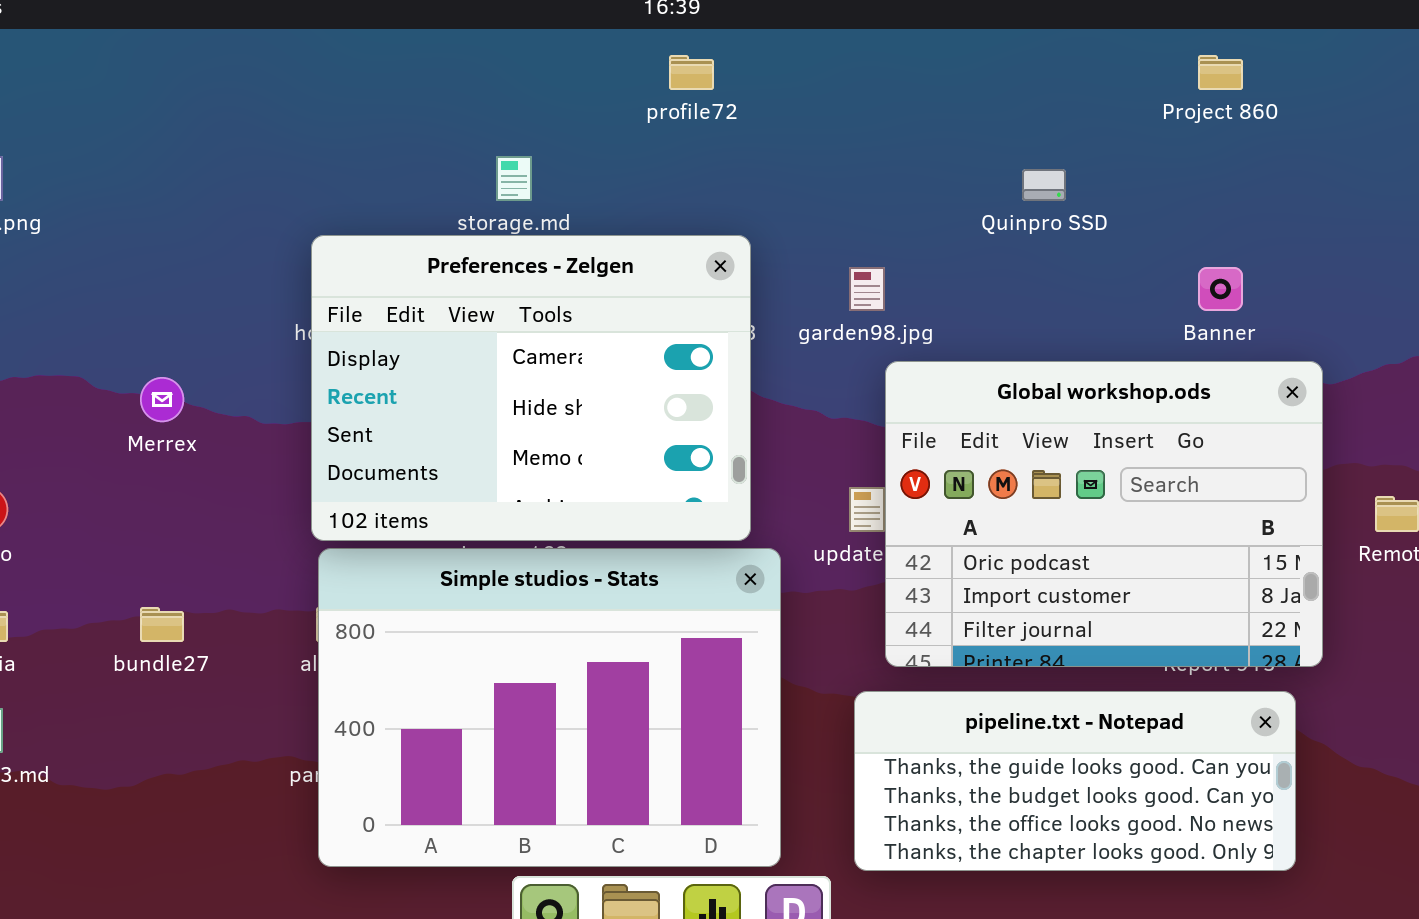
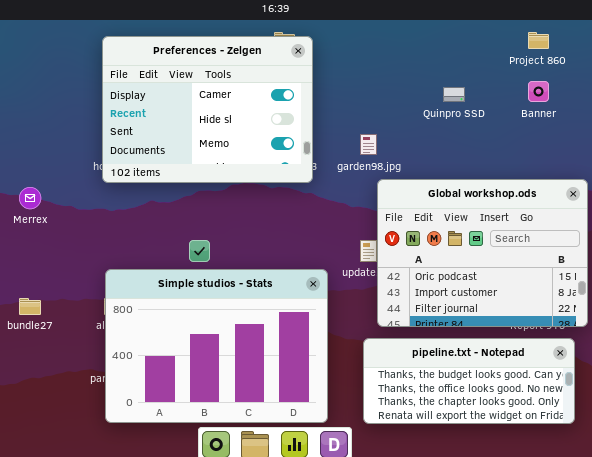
Preferences - Zelgen: [311,235,751,541] -> [102,36,313,183], moved
Banner: [1198,267,1243,311] -> [528,81,549,102], moved
pipeline.txt - Notepad: [854,691,1296,871] -> [363,338,575,424], scrolled down 1 row

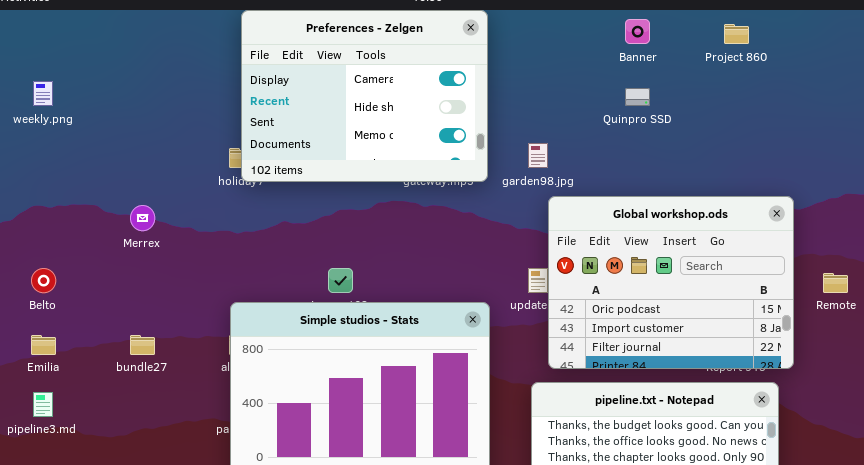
Preferences - Zelgen: [102,36,313,183] -> [241,10,488,182], moved
Banner: [528,81,549,102] -> [625,19,650,44], moved

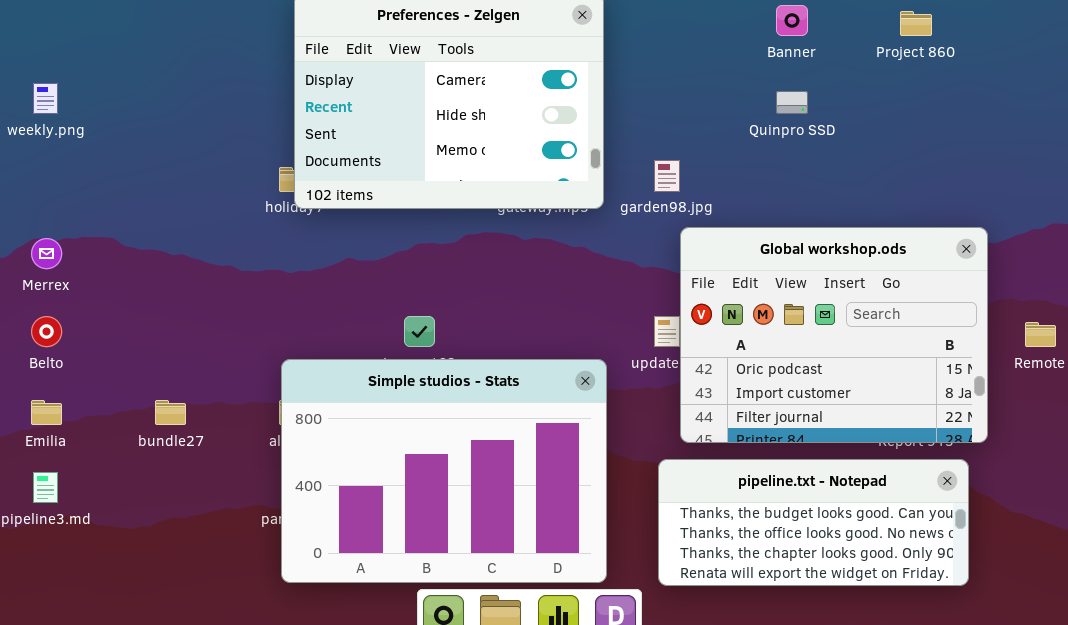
Merrex: [130,205,155,231] -> [31,238,62,269], moved

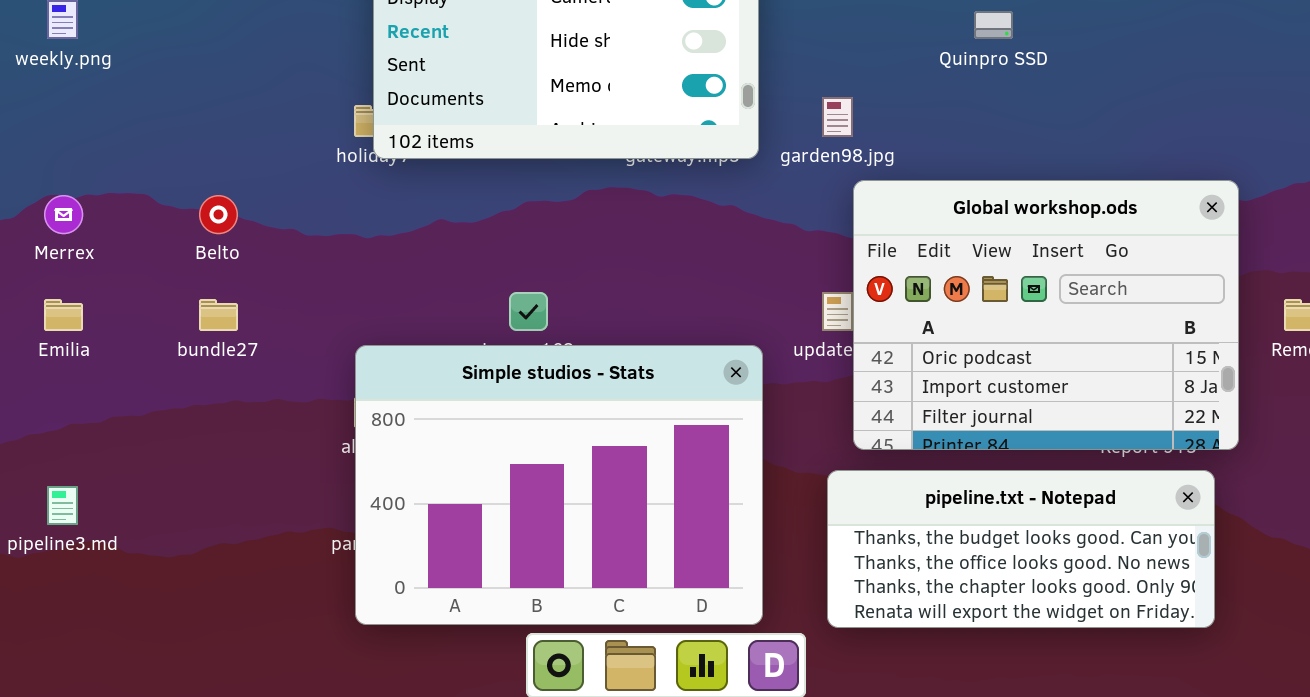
Belto: [31,316,62,347] -> [199,195,238,234], moved
Emilia: [31,400,62,425] -> [44,299,83,331], moved
bundle27: [155,400,186,425] -> [199,299,238,331], moved

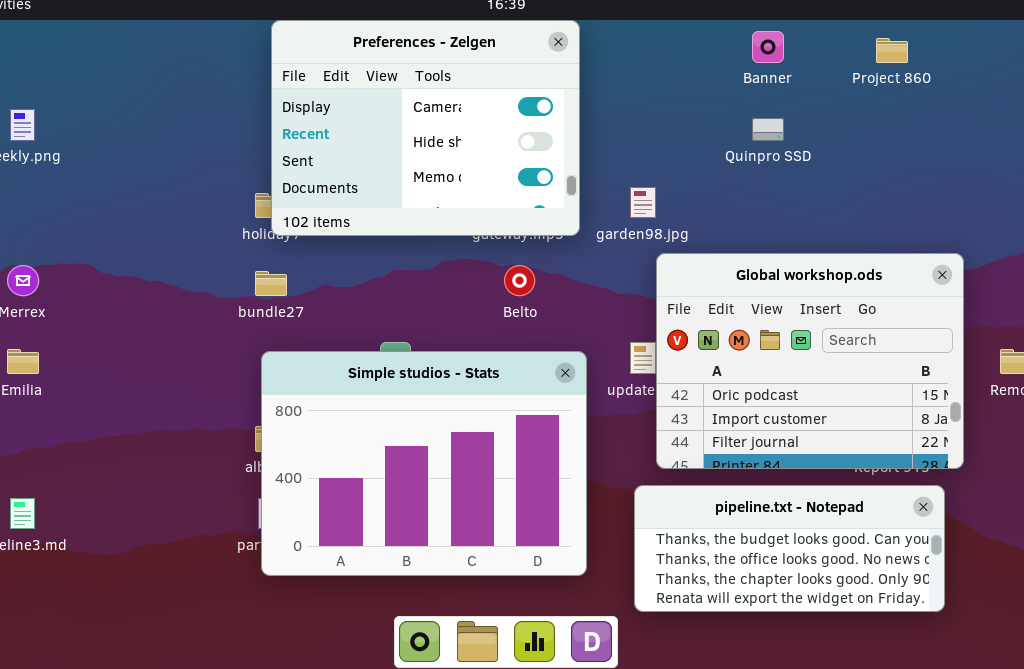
Belto: [199,195,238,234] -> [504,265,535,296], moved
bundle27: [199,299,238,331] -> [255,271,287,296], moved
Simple studios - Stats: [355,345,763,625] -> [261,351,587,576], moved

